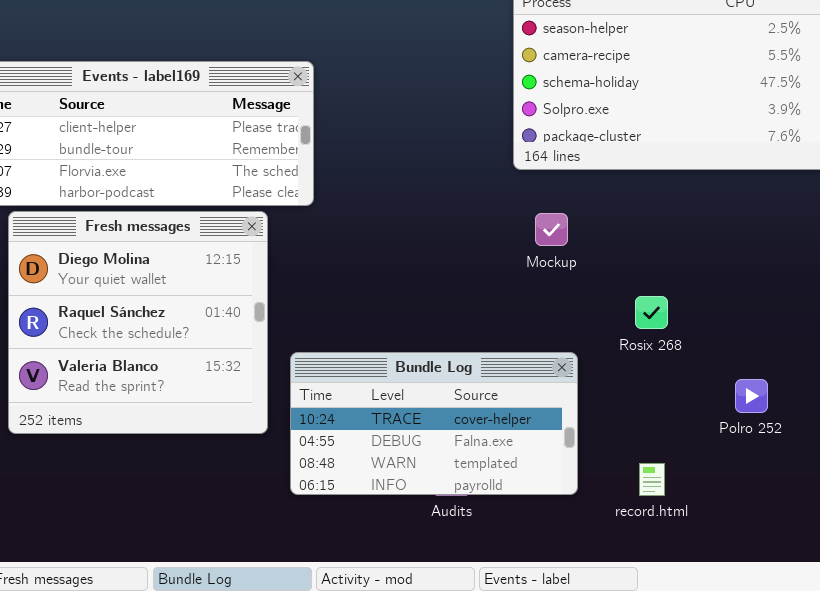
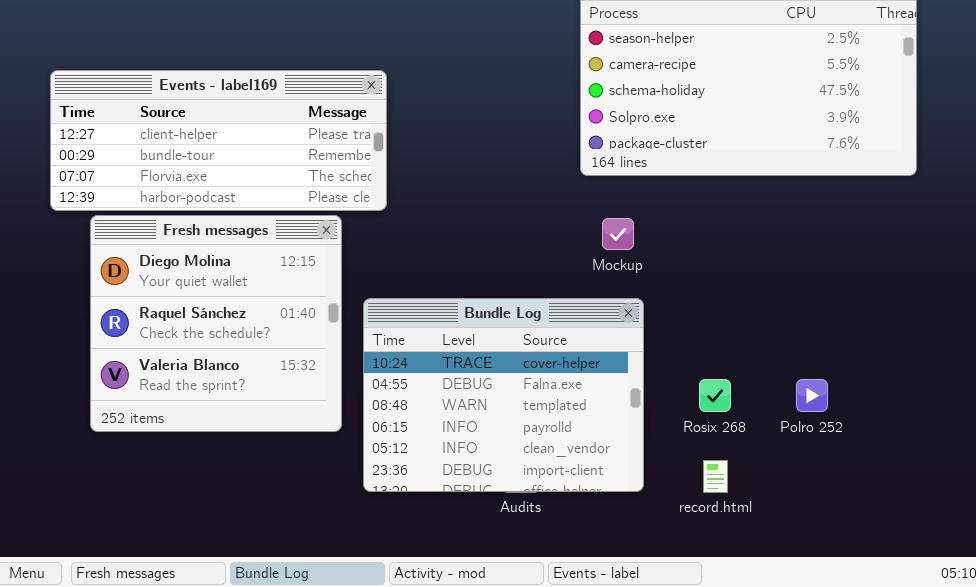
Rosix 268: [635,296,668,329] -> [699,379,731,412], moved
Bundle Log: [290,352,578,495] -> [363,298,644,492], resized

